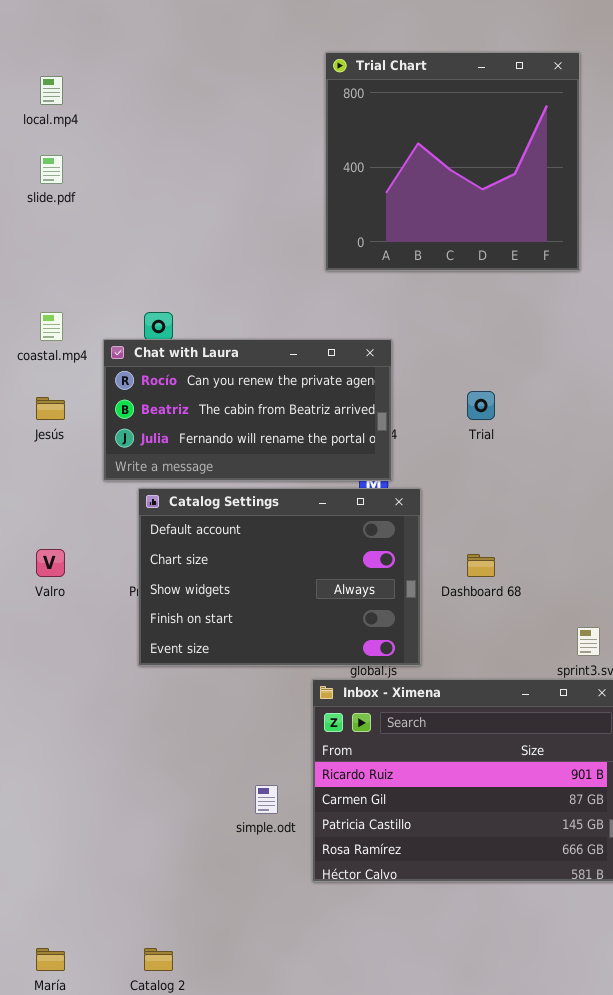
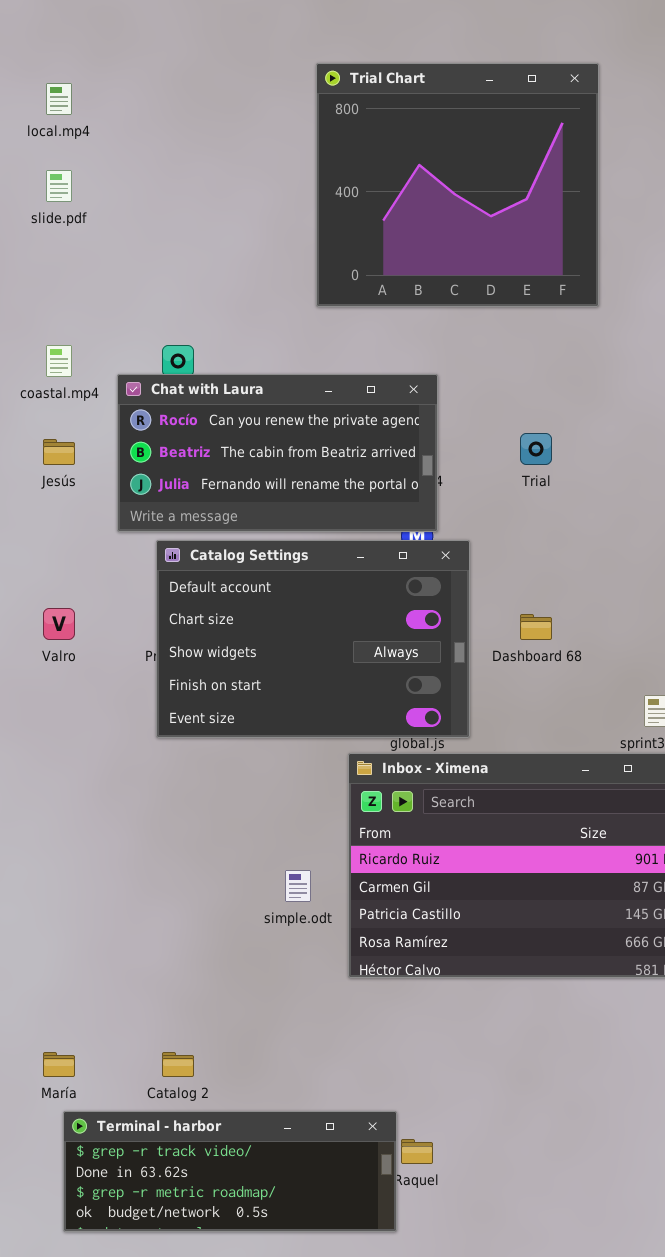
Trial Chart: [325,52,580,271] -> [316,63,599,307], moved

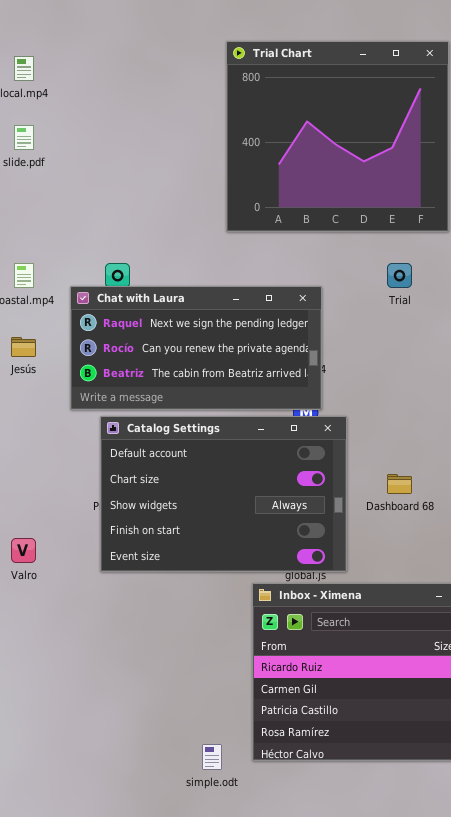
Chat with Laura: [117,374,438,532] -> [70,286,322,410], scrolled up 1 row
Trial: [520,433,552,465] -> [387,263,412,288], moved
Valro: [43,608,75,640] -> [11,538,36,563], moved
simple.odt: [285,870,311,902] -> [202,744,222,770], moved

